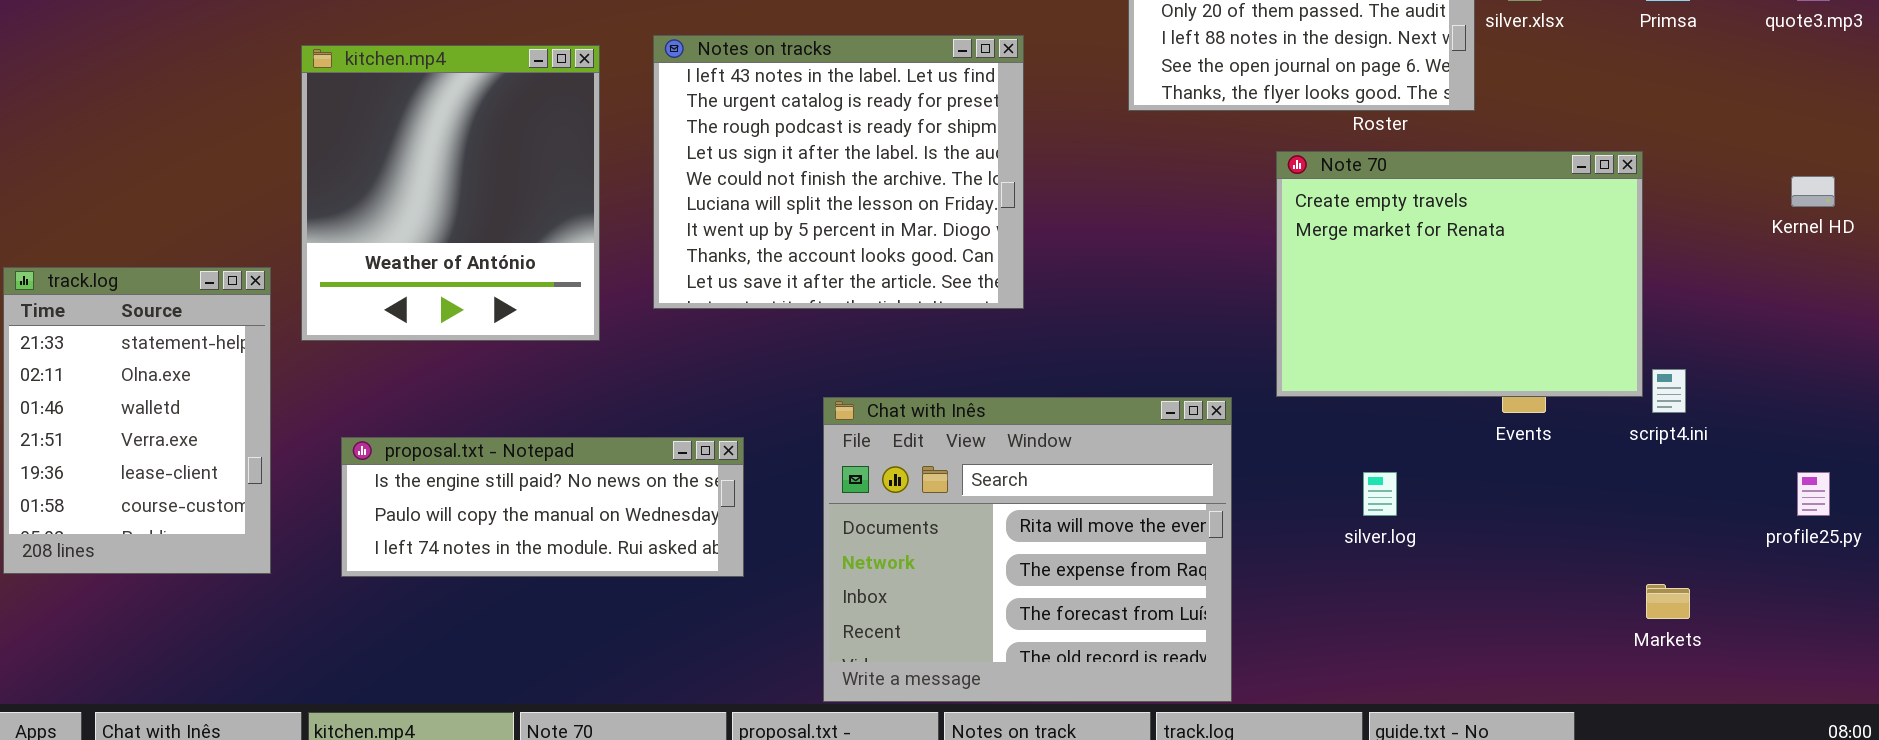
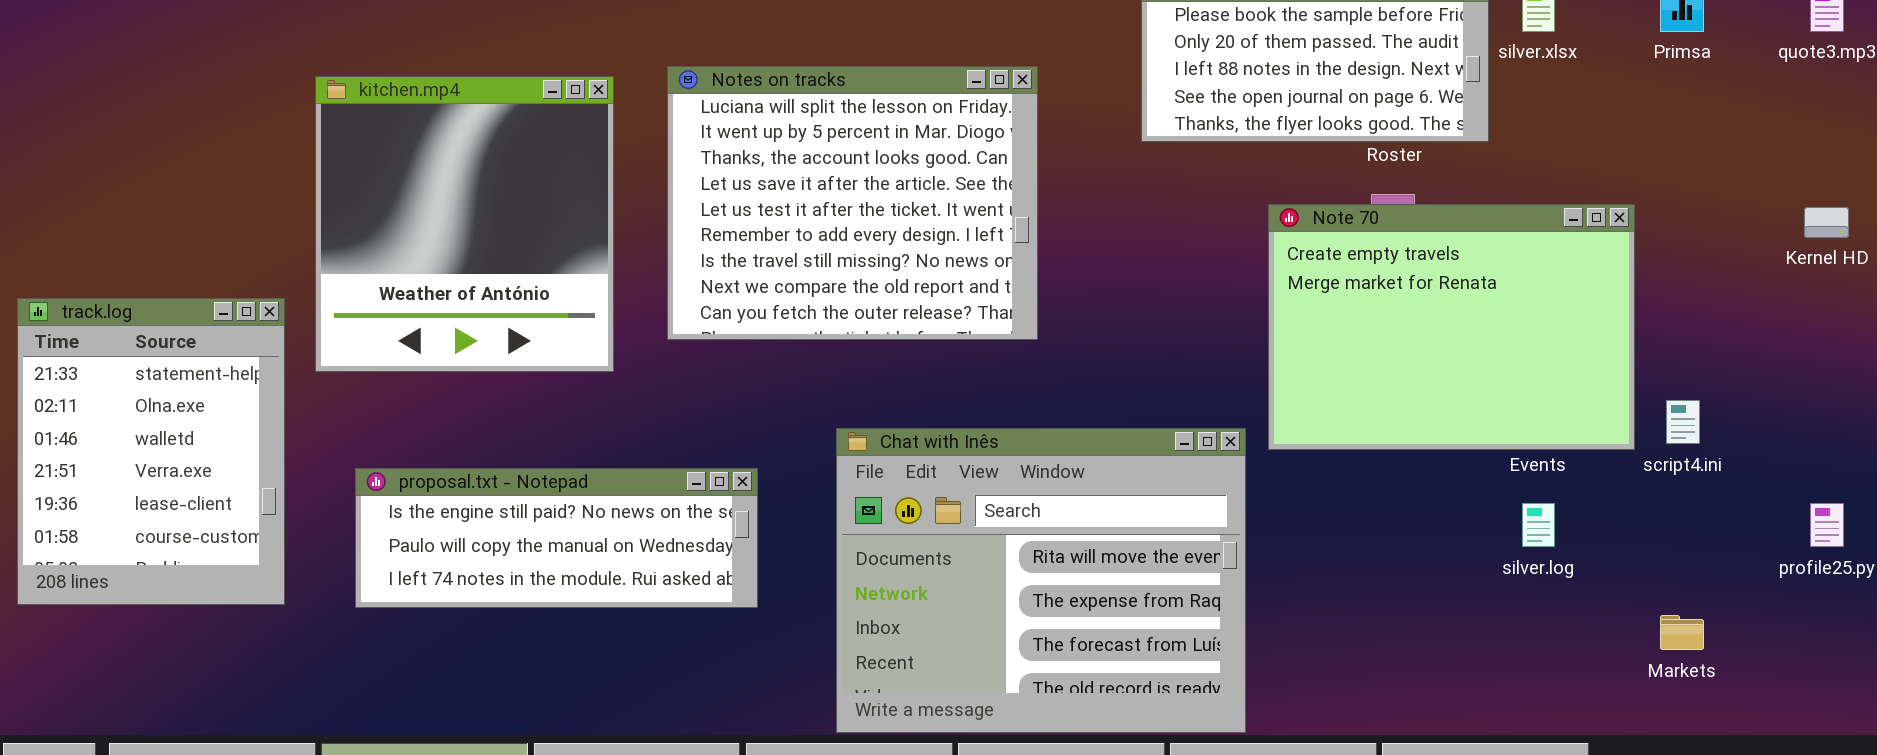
Notes on tracks: [653,35,1024,309] -> [667,66,1038,340], scrolled down 5 rows
Note 70: [1276,151,1643,397] -> [1268,204,1635,450], moved
silver.log: [1363,472,1397,516] -> [1522,503,1555,547], moved

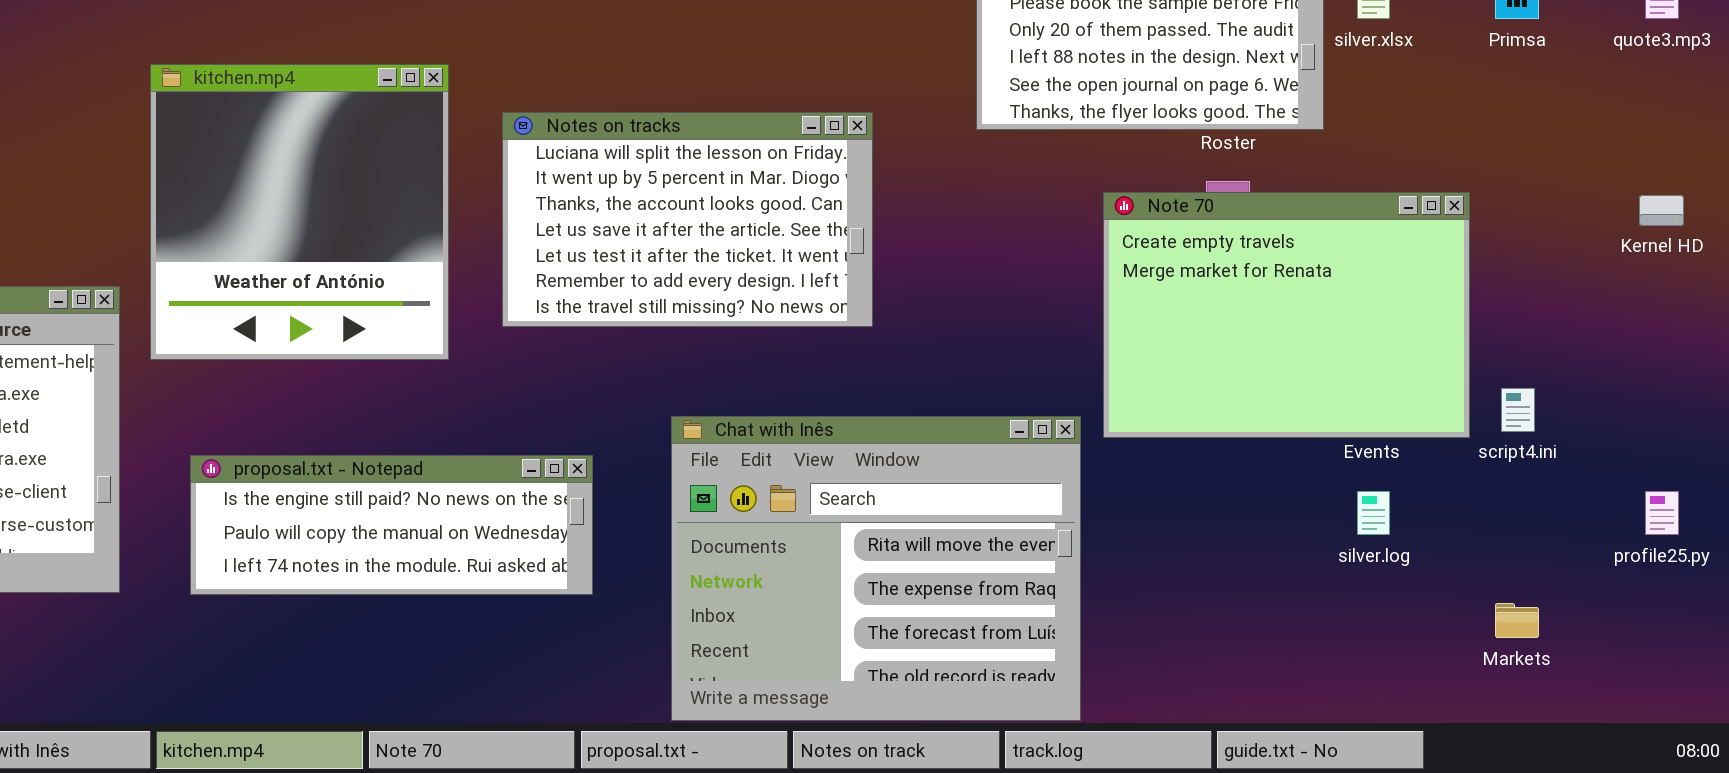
Notes on tracks: [667,66,1038,340] -> [502,112,873,327], resized

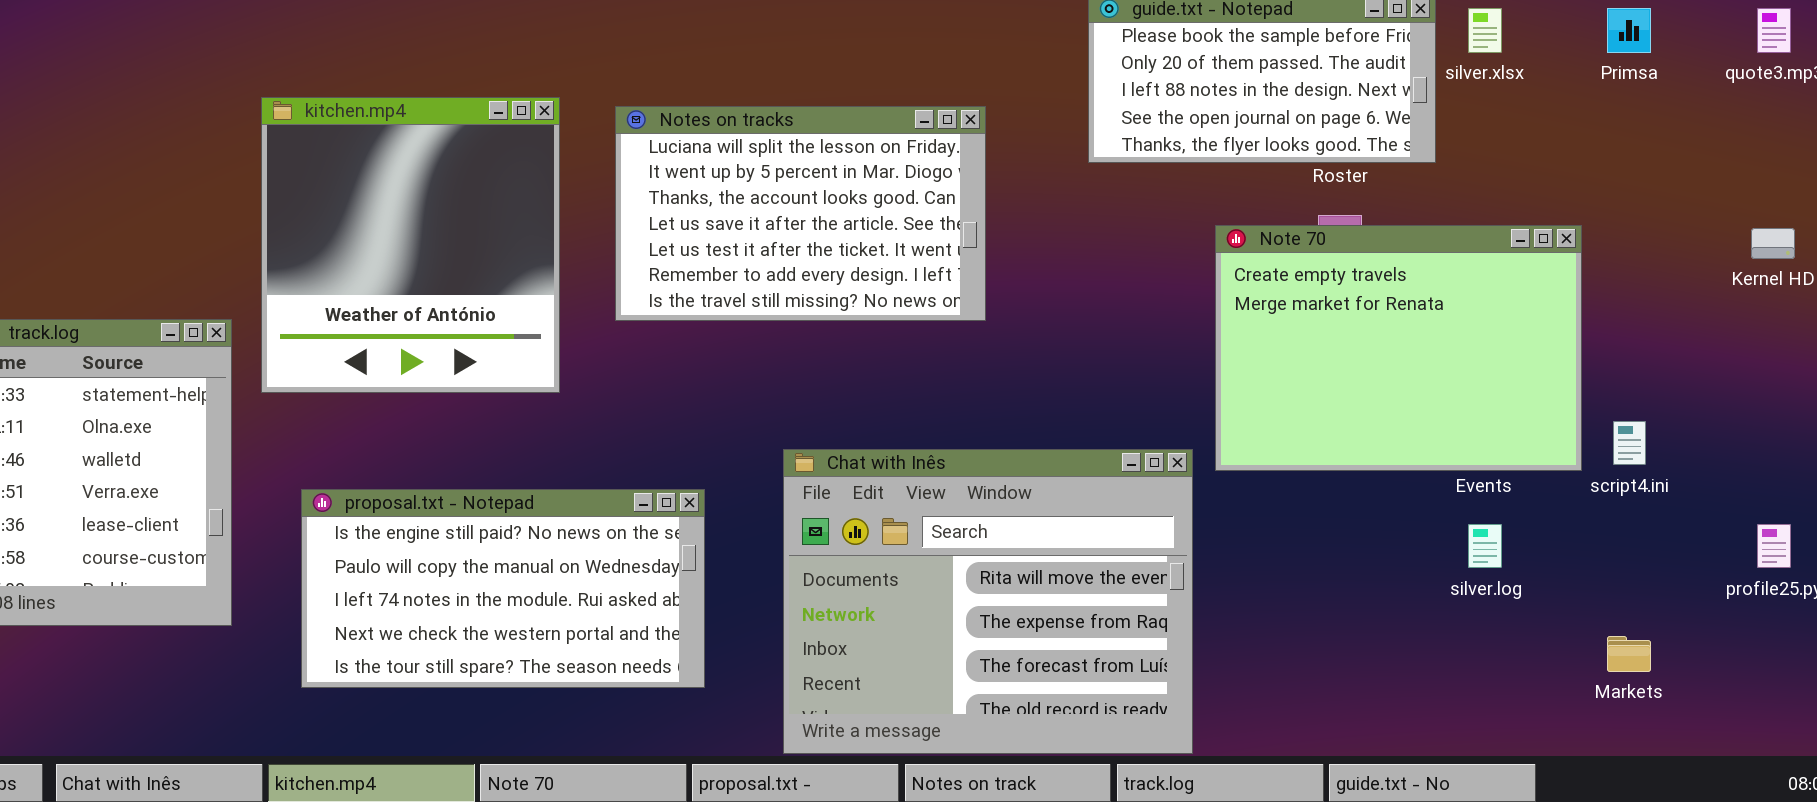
Notes on tracks: [502,112,873,327] -> [615,106,986,321], moved
proposal.txt - Notepad: [190,455,593,595] -> [301,489,705,688], resized

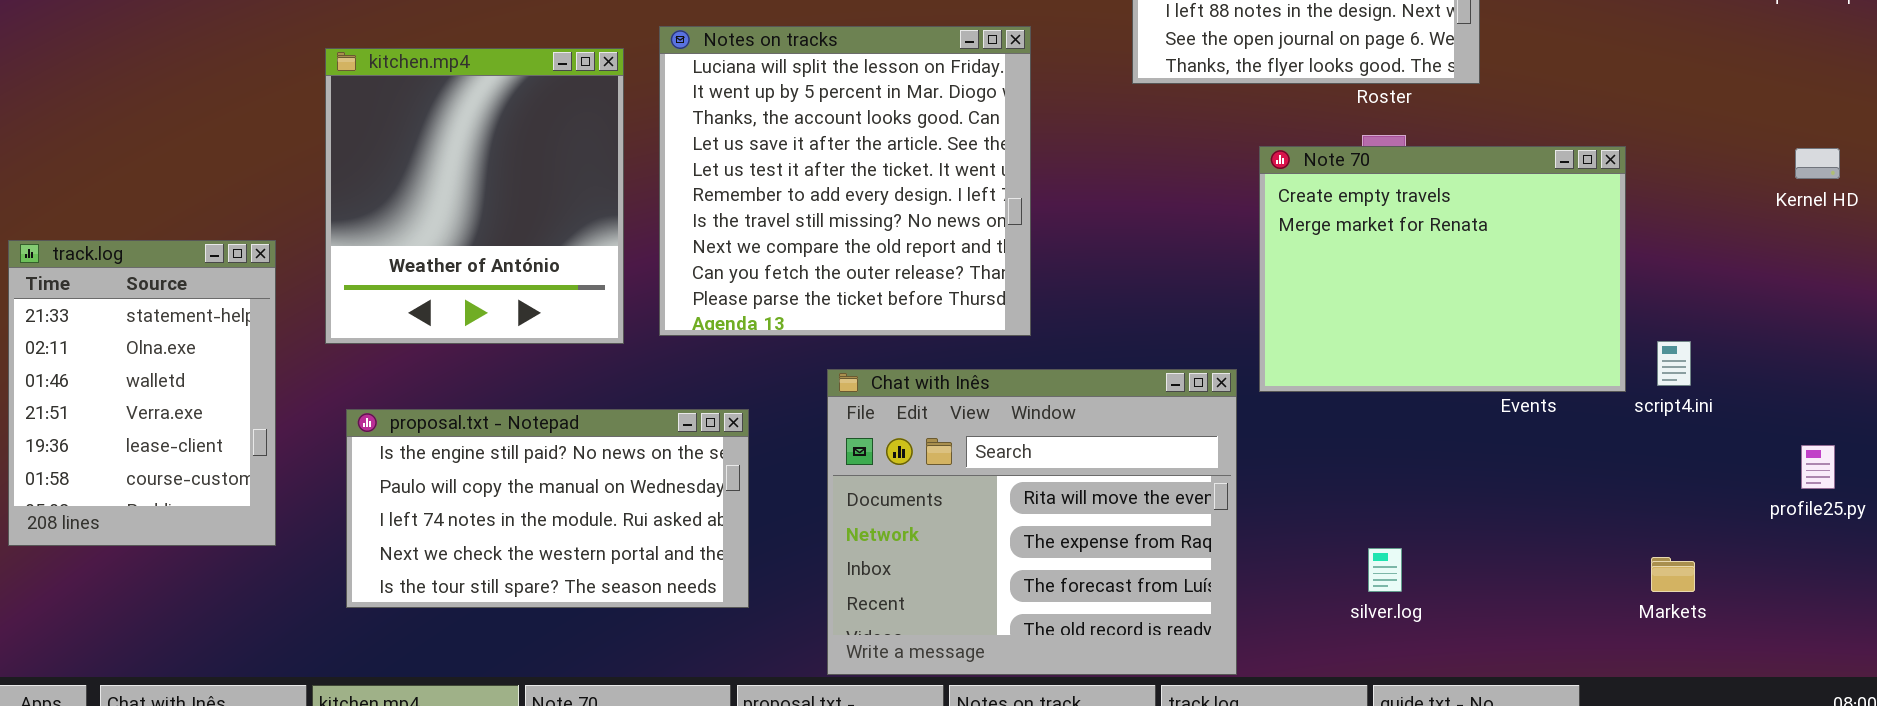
kitchen.mp4: [261,97,560,393] -> [325,48,624,344], moved
Notes on tracks: [615,106,986,321] -> [659,26,1031,336], resized
silver.log: [1468,524,1502,568] -> [1368,548,1402,592], moved

